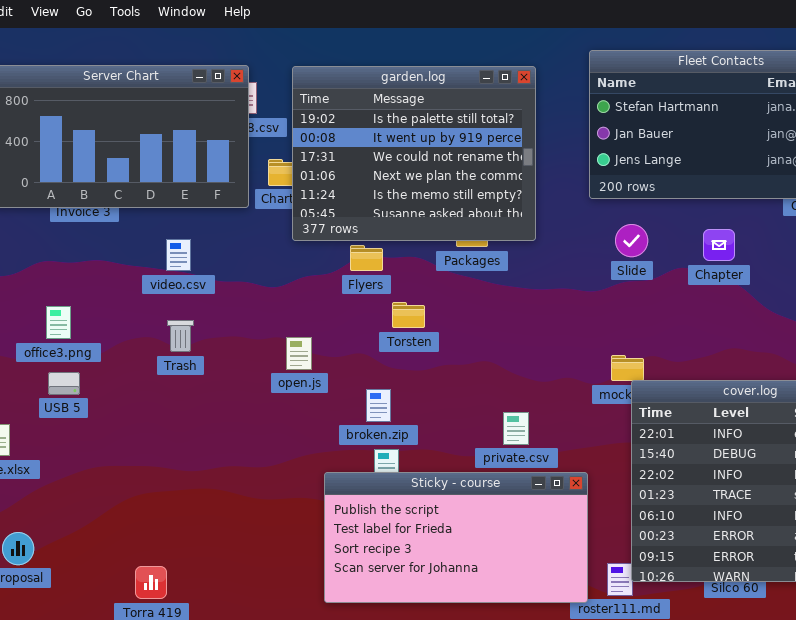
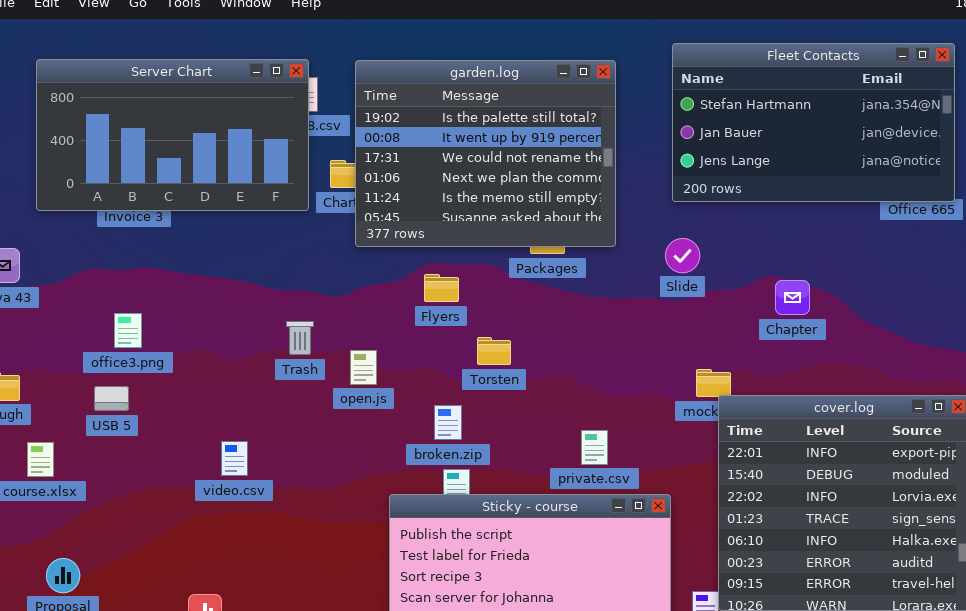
Slide: [615,224,648,257] -> [665,238,700,273], moved
Chapter: [703,229,735,261] -> [775,280,810,315], moved
video.csv: [166,239,191,271] -> [221,441,248,476], moved
Flyers: [350,245,383,271] -> [424,274,459,302], moved
Torsten: [392,302,425,328] -> [477,337,511,365], moved
office3.png: [46,306,71,339] -> [114,313,142,348], moved
Trash: [167,320,194,352] -> [286,321,314,355], moved

